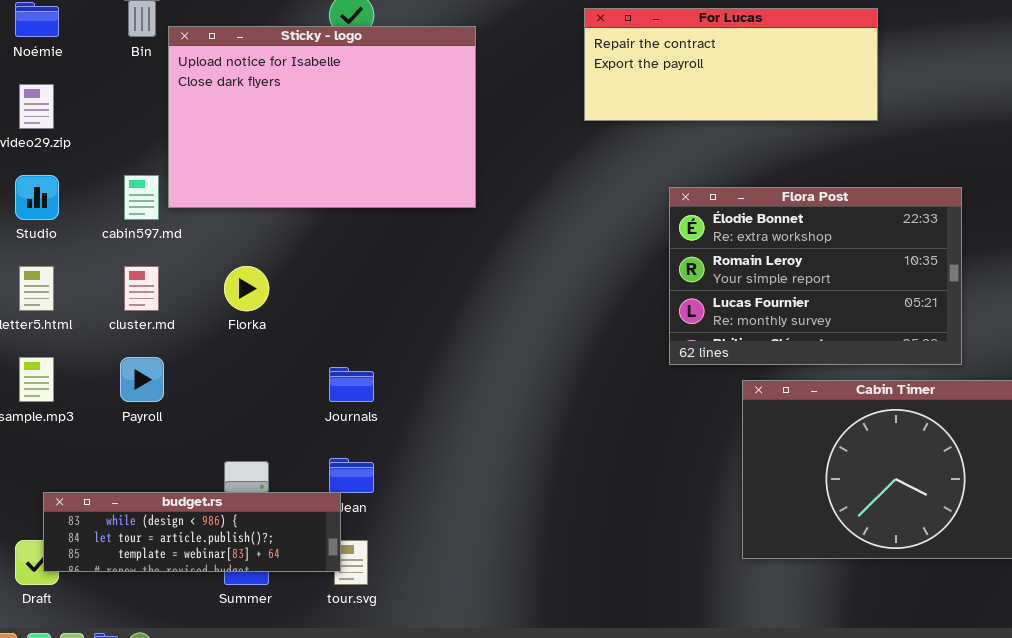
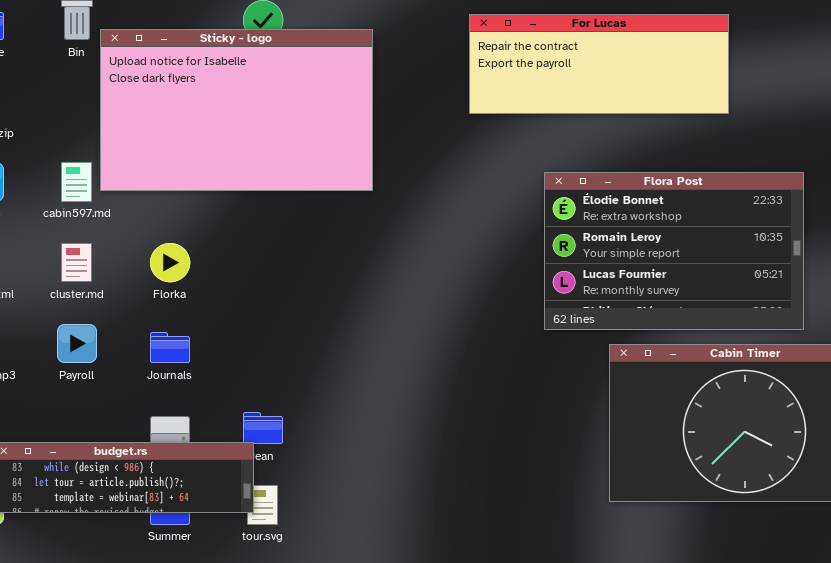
Journals: [329,367,374,402] -> [150,332,190,363], moved

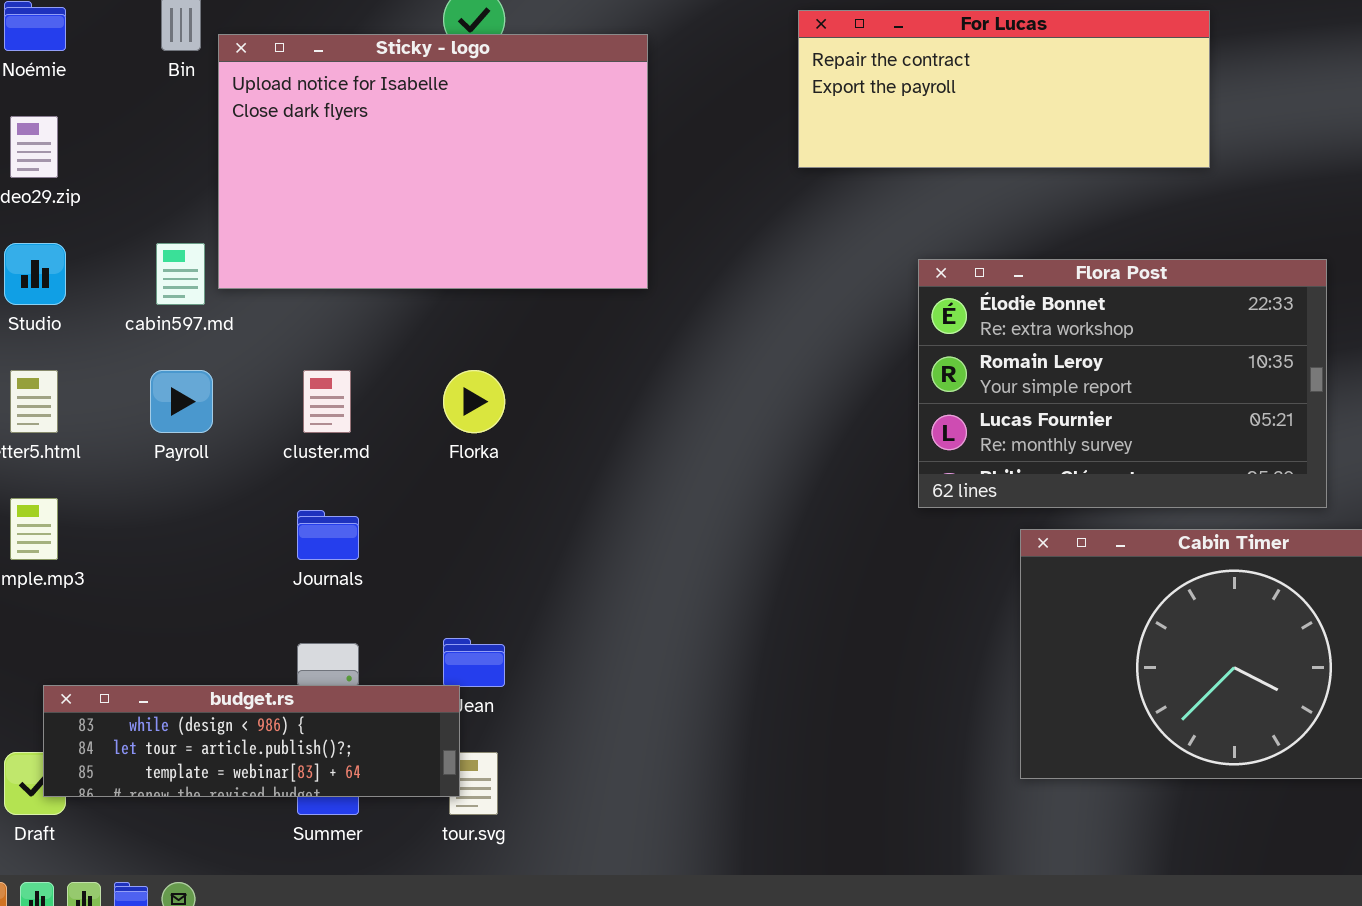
cluster.md: [61,243,92,282] -> [303,370,351,433], moved
Florka: [150,243,190,282] -> [443,370,505,433], moved
Payroll: [57,324,97,363] -> [150,370,213,433], moved

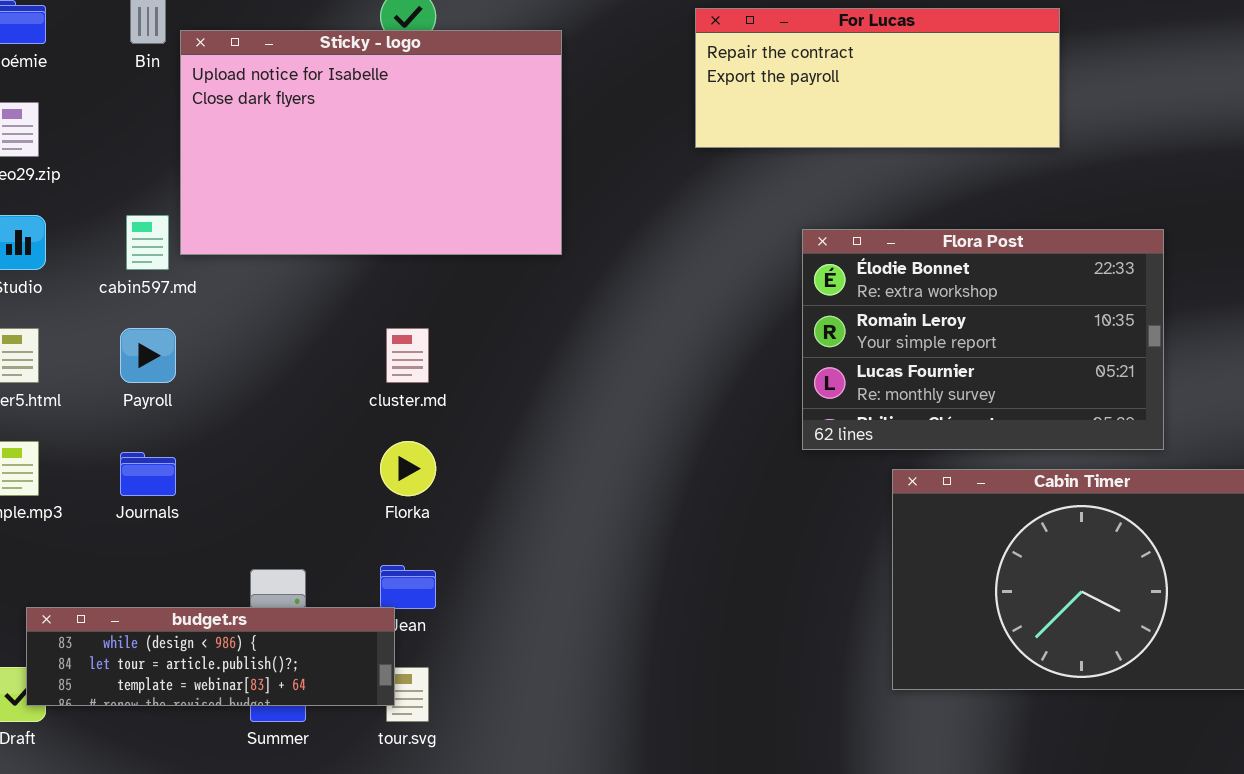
cluster.md: [303,370,351,433] -> [386,328,429,383], moved
Florka: [443,370,505,433] -> [380,441,436,496], moved
Journals: [297,510,359,560] -> [120,452,176,496], moved

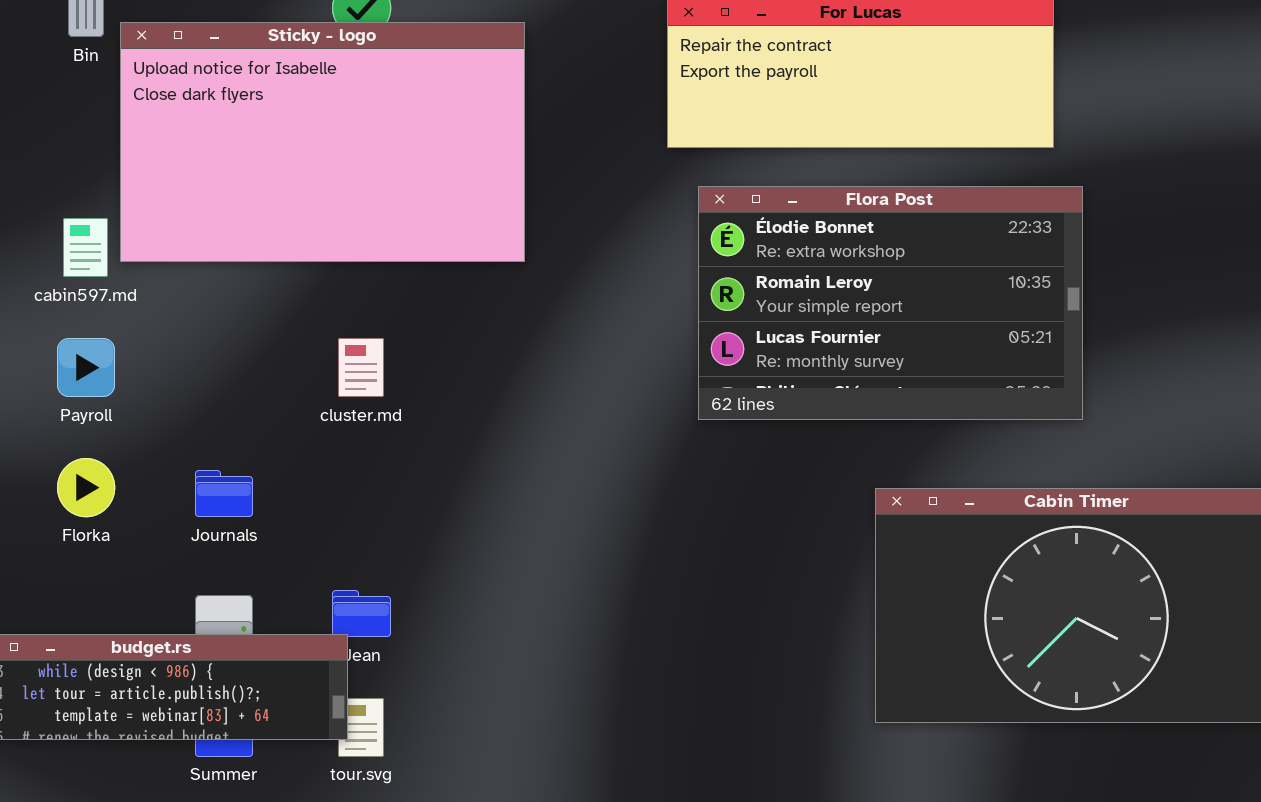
Flora Post: [802,229,1164,450] -> [698,186,1083,420], moved
Florka: [380,441,436,496] -> [57,458,115,517], moved
Journals: [120,452,176,496] -> [195,470,253,517], moved

